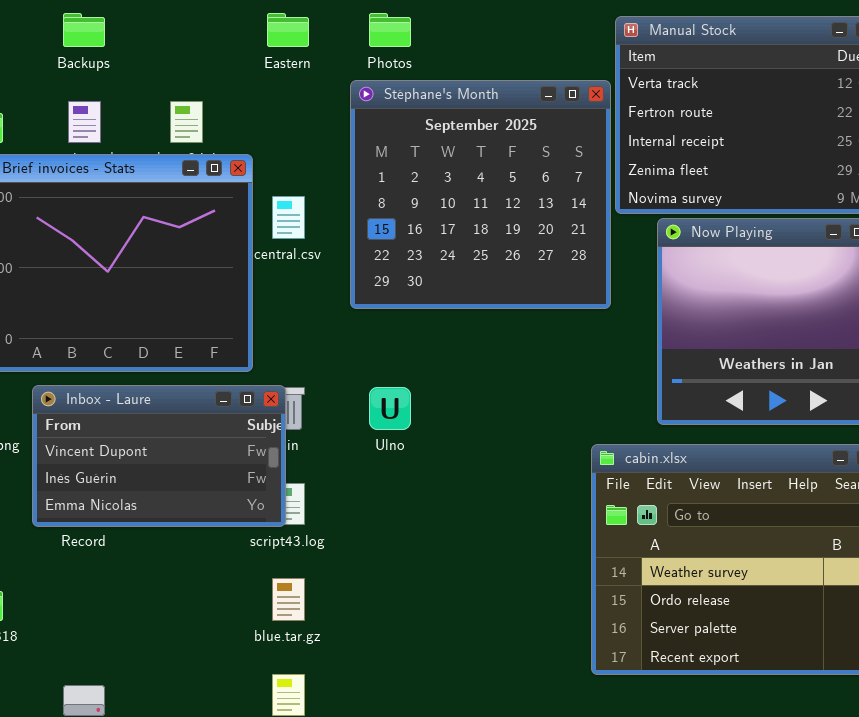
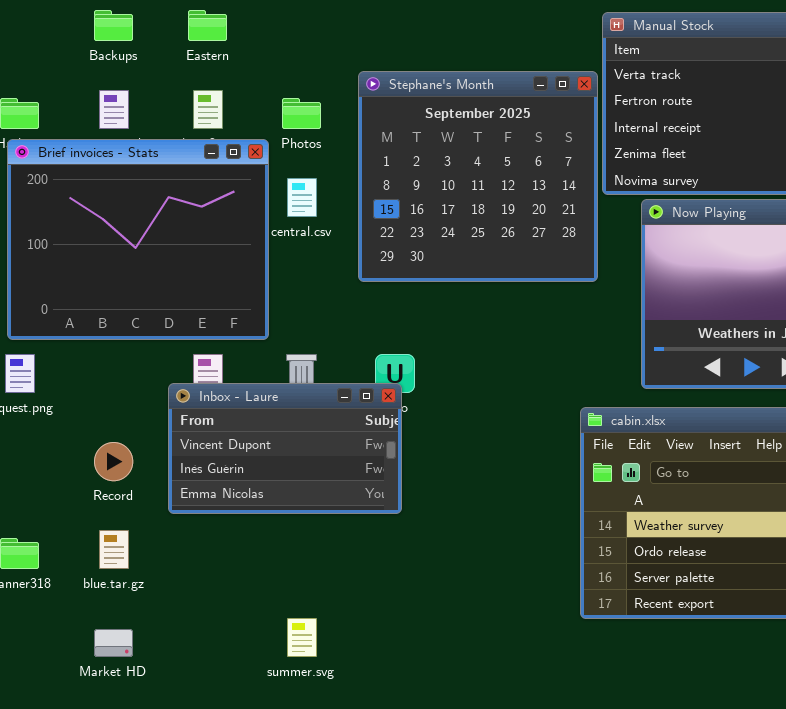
Eastern: [267,13,309,47] -> [188,10,227,41], moved
Photos: [369,13,411,47] -> [282,98,321,129], moved
Inbox - Laure: [32,385,286,527] -> [168,383,402,514], moved
blue.tar.gz: [272,578,305,621] -> [99,530,129,569], moved

